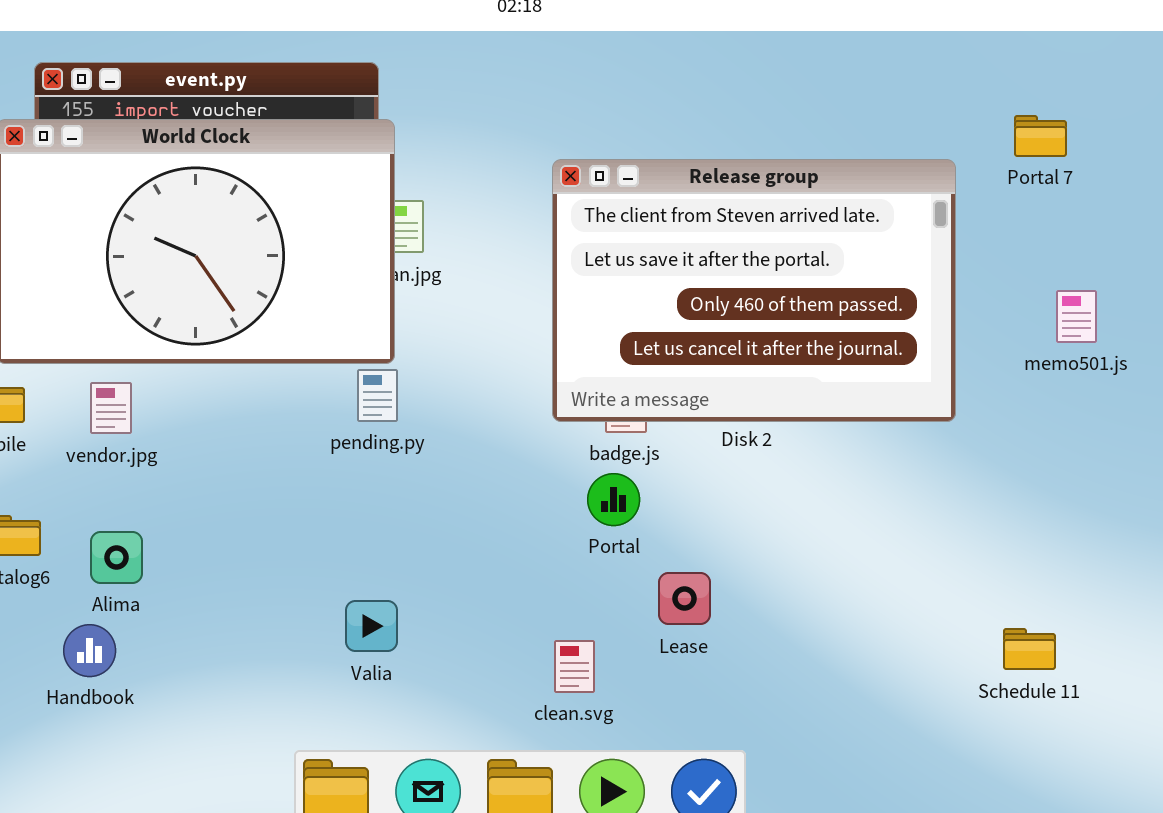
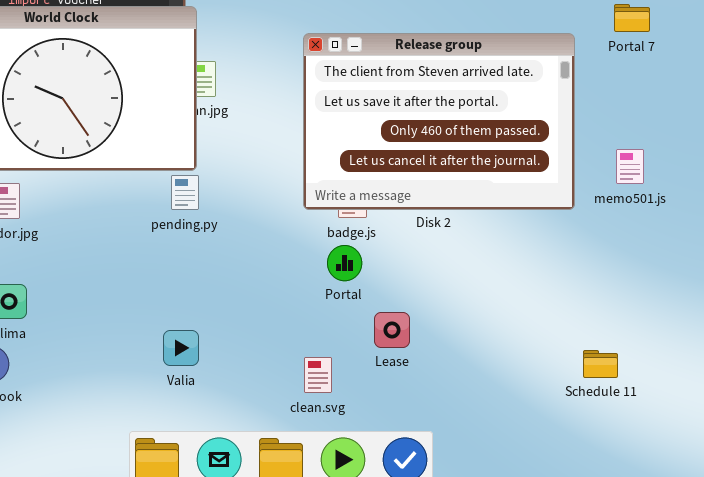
memo501.js: [1056,290,1097,343] -> [616,149,644,184], moved
Schedule 11: [1003,628,1056,670] -> [583,350,618,378], moved

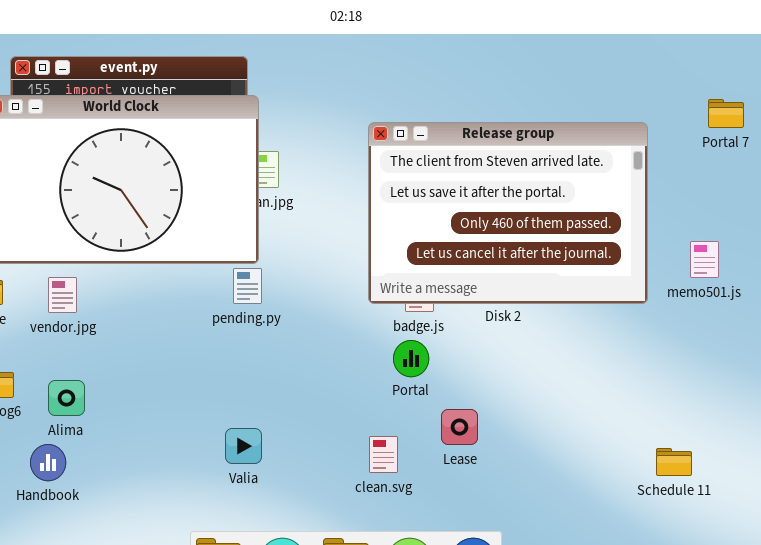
Portal 7: [614,4,650,32] -> [708,99,744,128], moved
clean.svg: [304,357,332,393] -> [369,436,398,473], moved

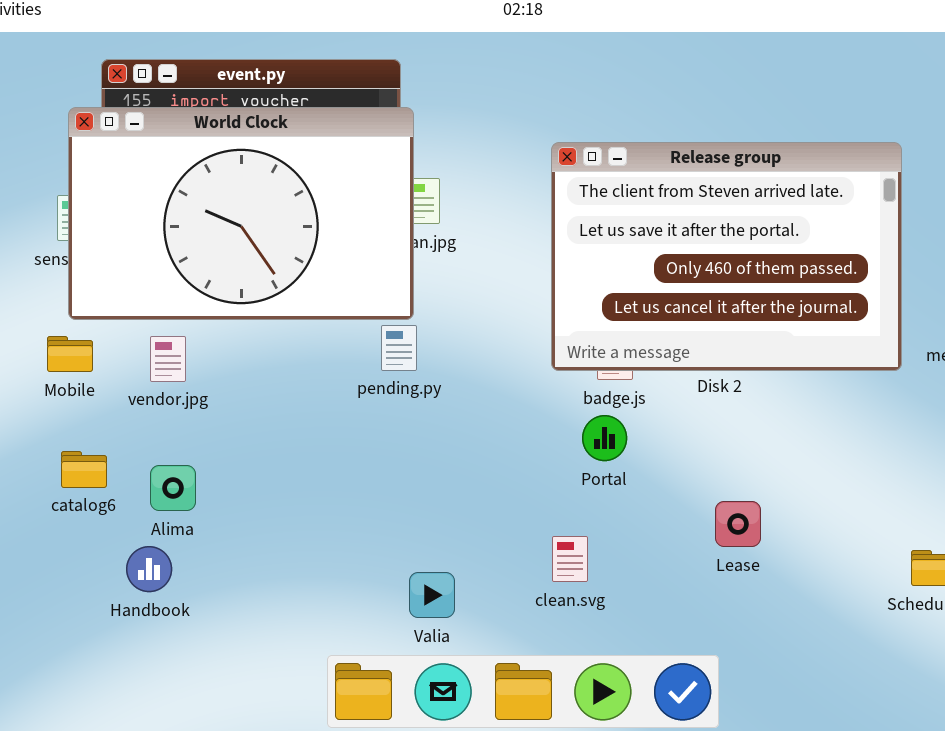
Lease: [441,409,478,445] -> [715,501,761,547], moved
Valia: [225,428,262,464] -> [409,572,455,618], moved

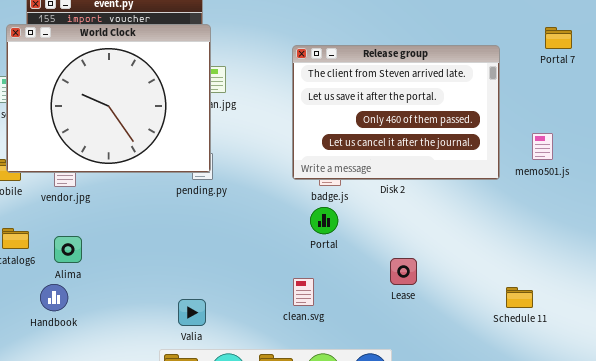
World Clock: [68,107,414,320] -> [6,24,211,173], resized
Valia: [409,572,455,618] -> [178,299,206,326], moved

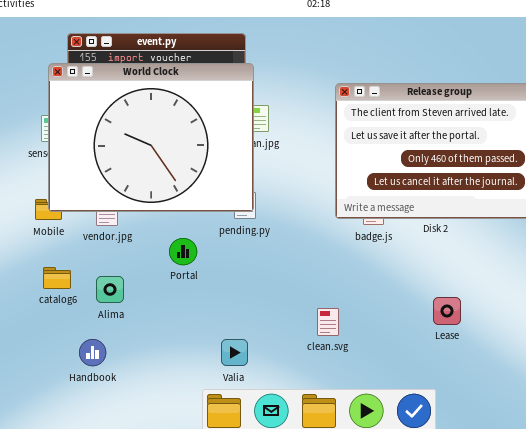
Portal: [310,207,338,234] -> [169,238,197,265], moved
clean.svg: [293,278,314,306] -> [317,308,339,336], moved
Handbook: [40,284,68,311] -> [79,339,106,366], moved

